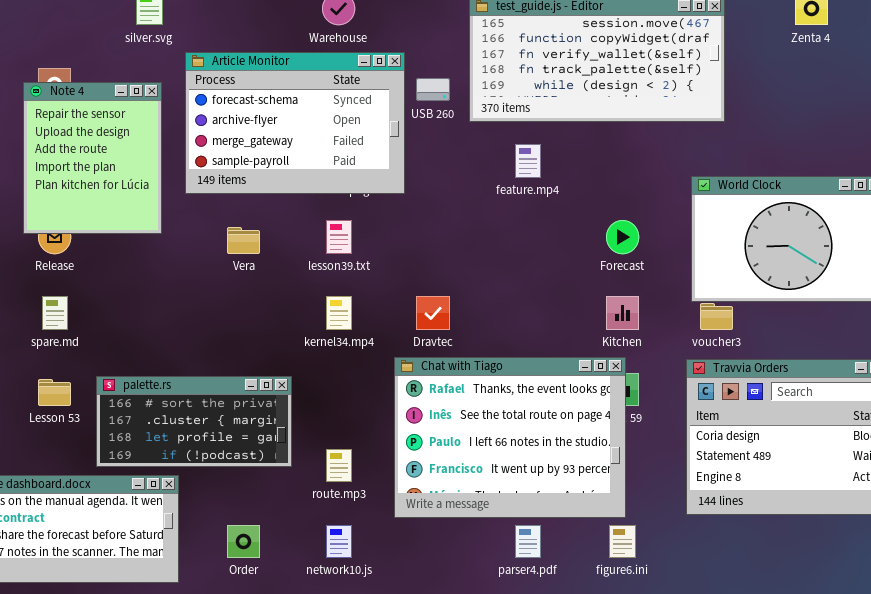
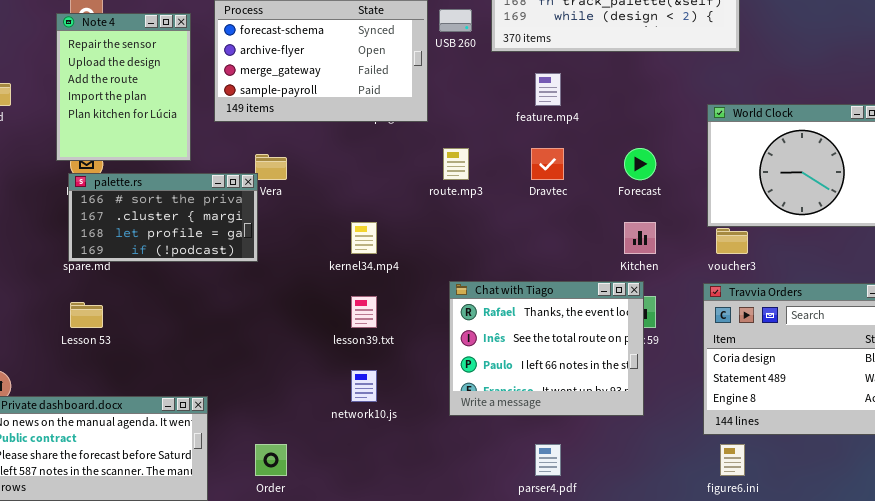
lesson39.txt: [326,220,352,254] -> [351,296,377,328], moved
Dravtec: [416,296,450,330] -> [531,148,564,180], moved
Chat with Tiago: [394,357,626,518] -> [449,281,644,416], resized
palette.rs: [96,376,292,467] -> [68,173,258,262], moved
route.mp3: [326,449,352,482] -> [443,148,469,180], moved
network10.js: [326,525,352,558] -> [351,370,377,402], moved
figure6.ini: [609,525,636,558] -> [720,444,745,476], moved

